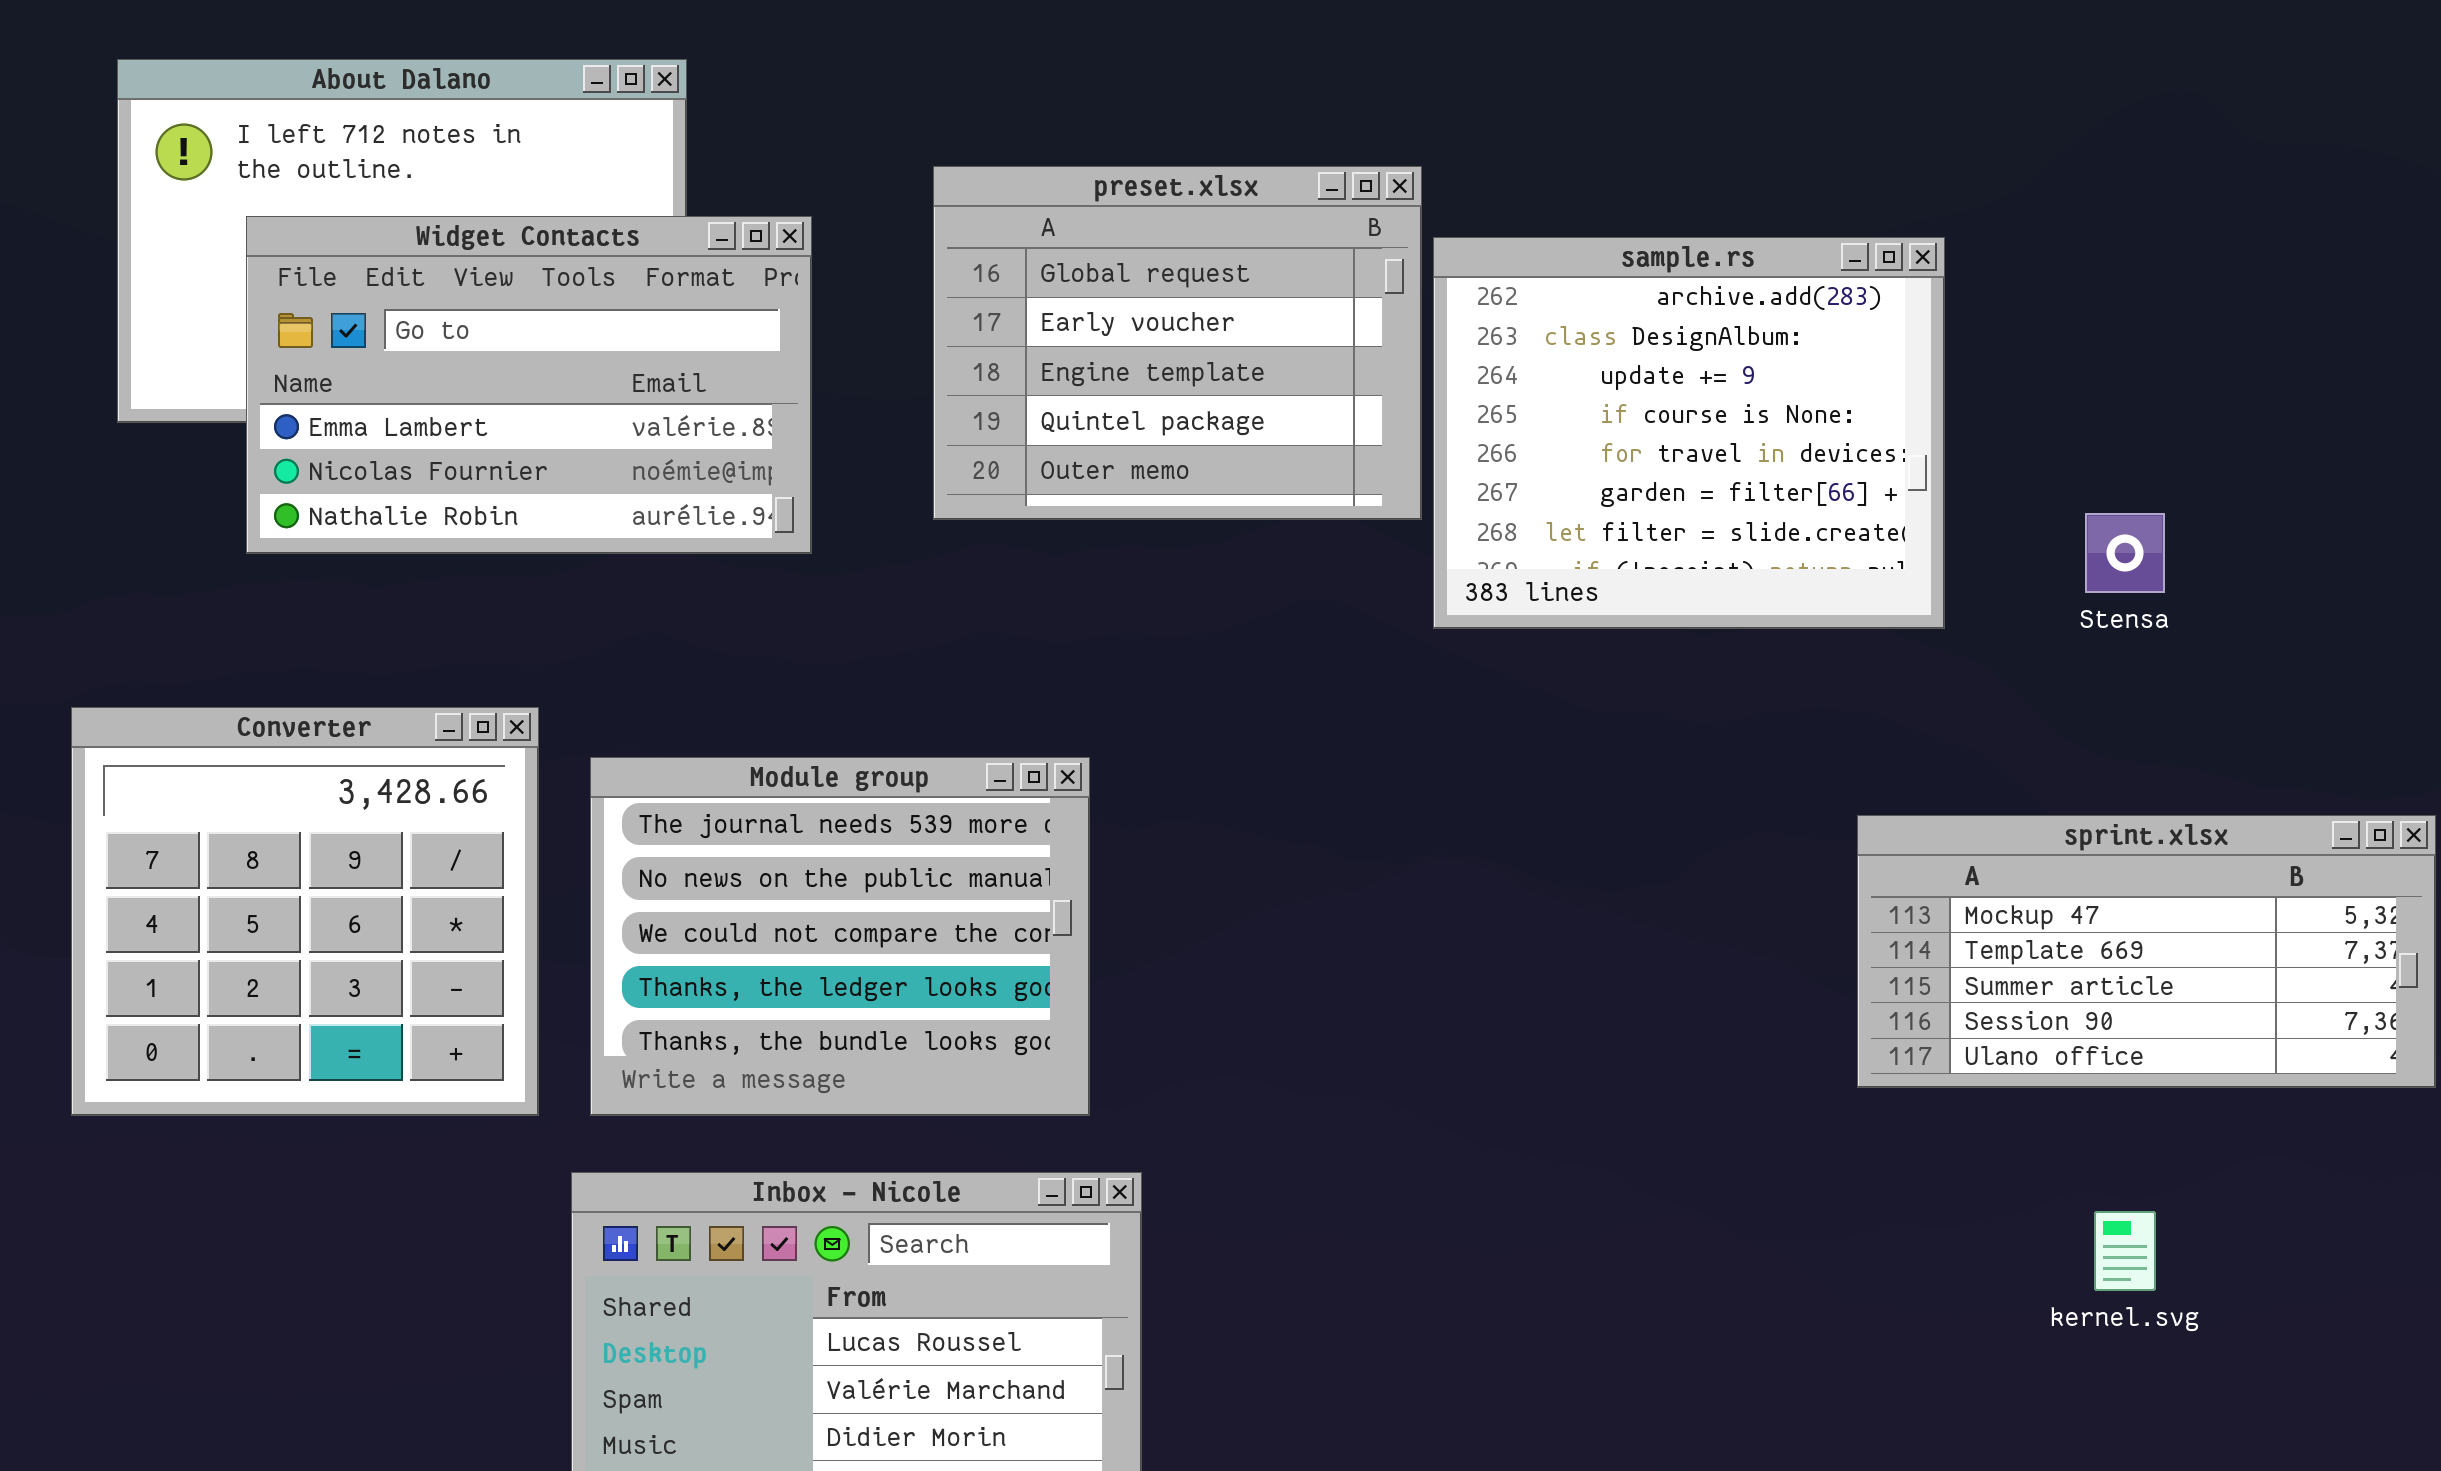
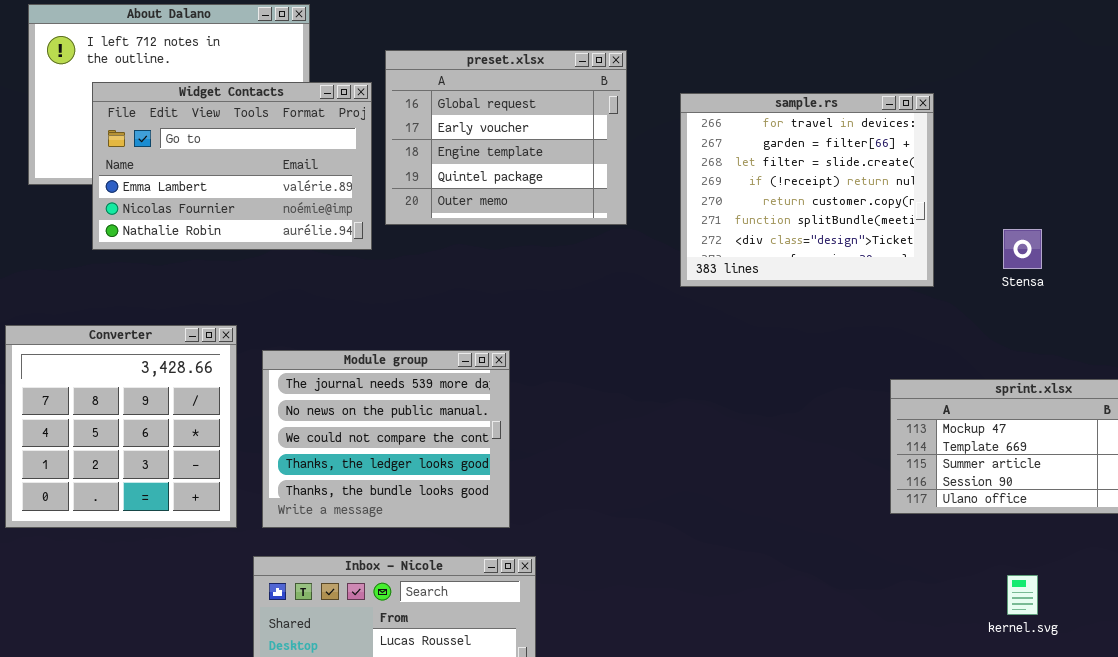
preset.xlsx: [933,166,1422,520] -> [385,50,627,225], moved
sample.rs: [1433,237,1945,629] -> [680,93,934,287], scrolled down 4 rows

